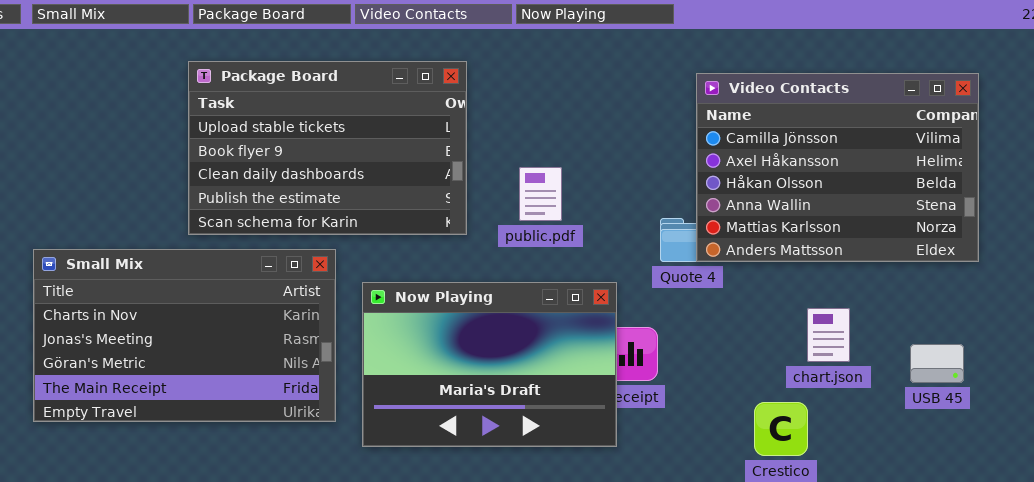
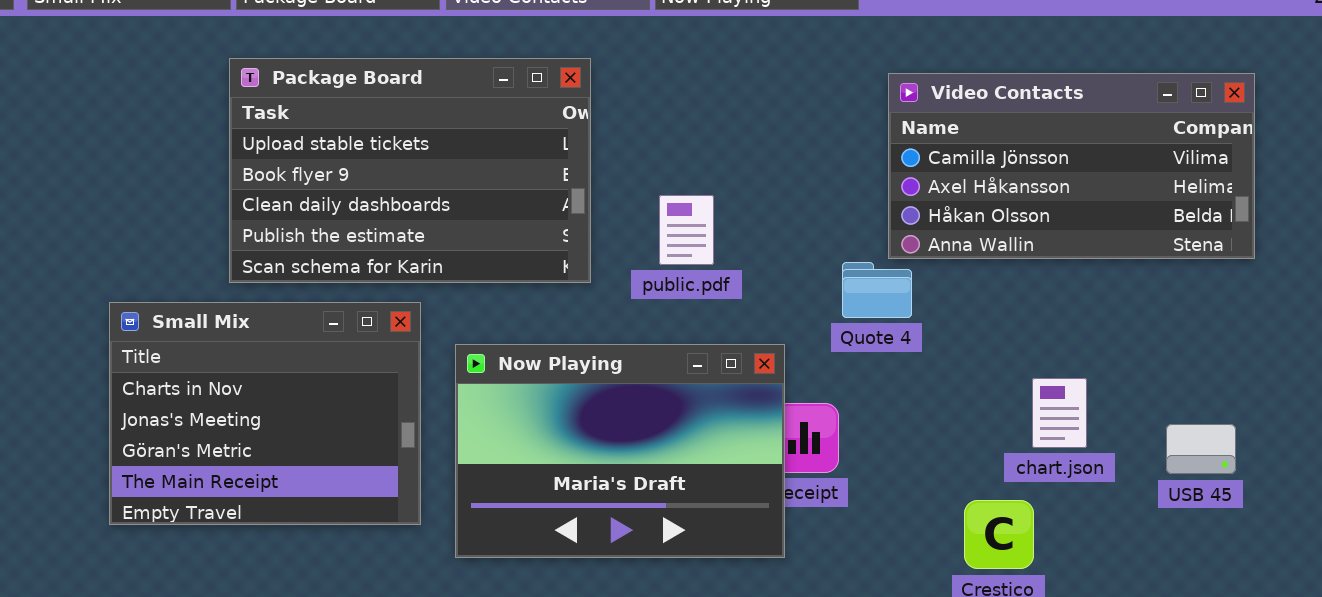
Video Contacts: [696,73,979,262] -> [888,73,1255,259], resized
Small Mix: [33,249,336,422] -> [109,302,421,525], resized

